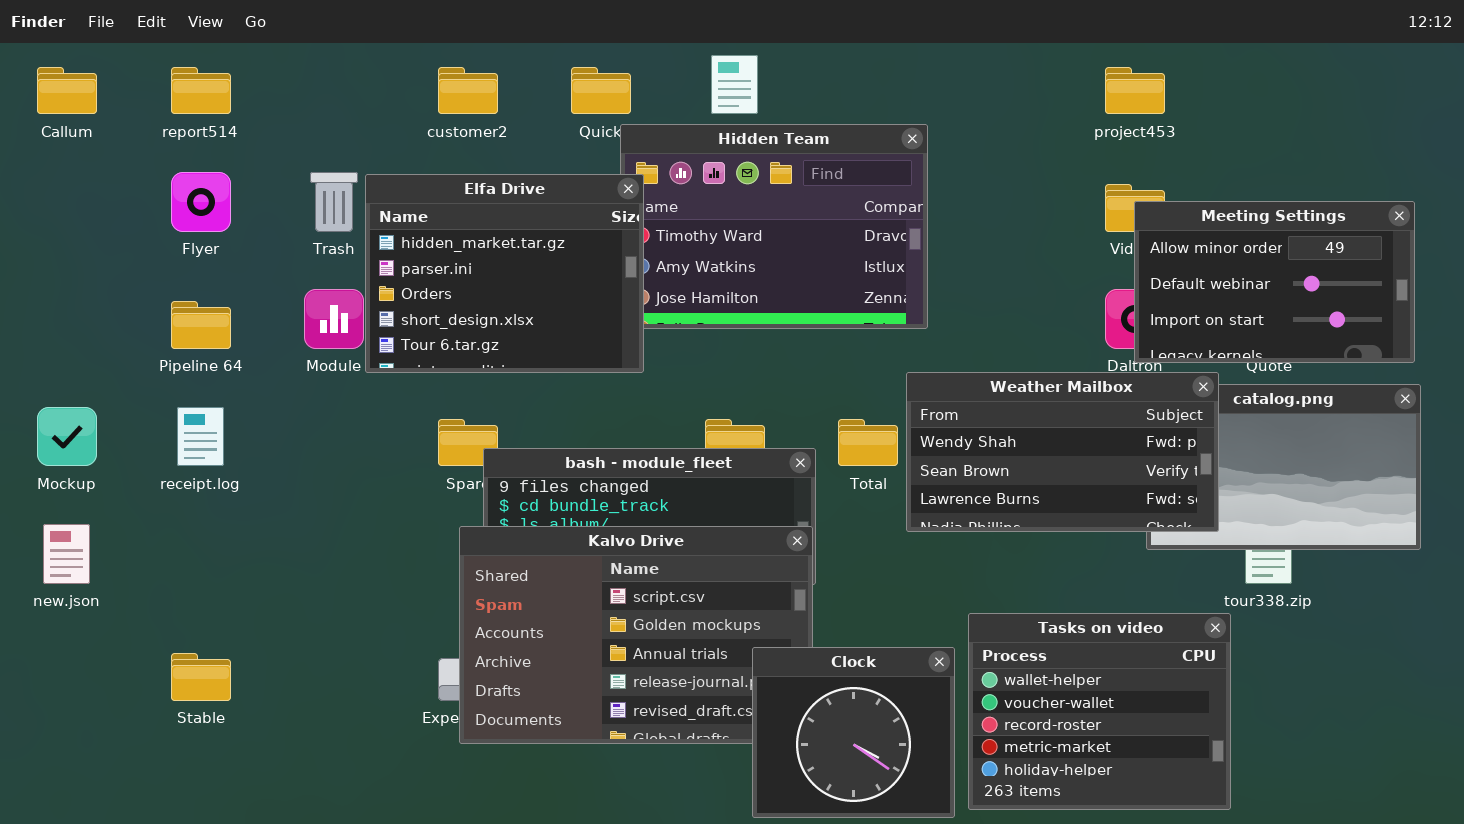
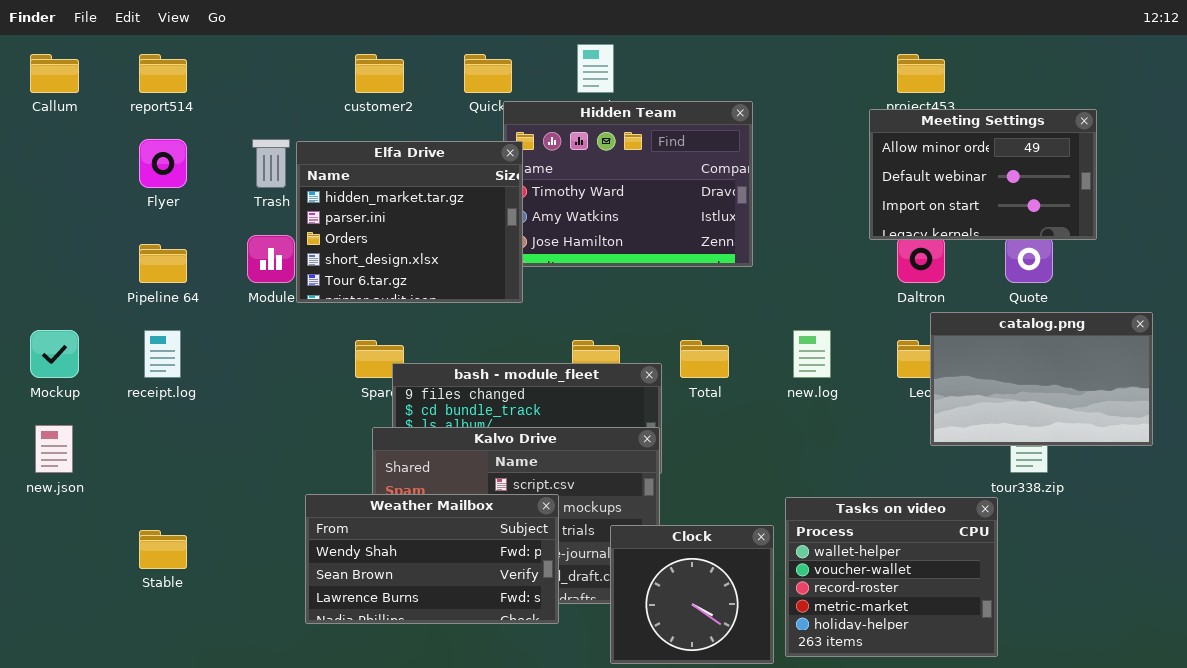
Meeting Settings: [1134,201,1415,363] -> [869,109,1097,240], moved
Weather Mailbox: [906,372,1219,532] -> [305,494,559,624], moved

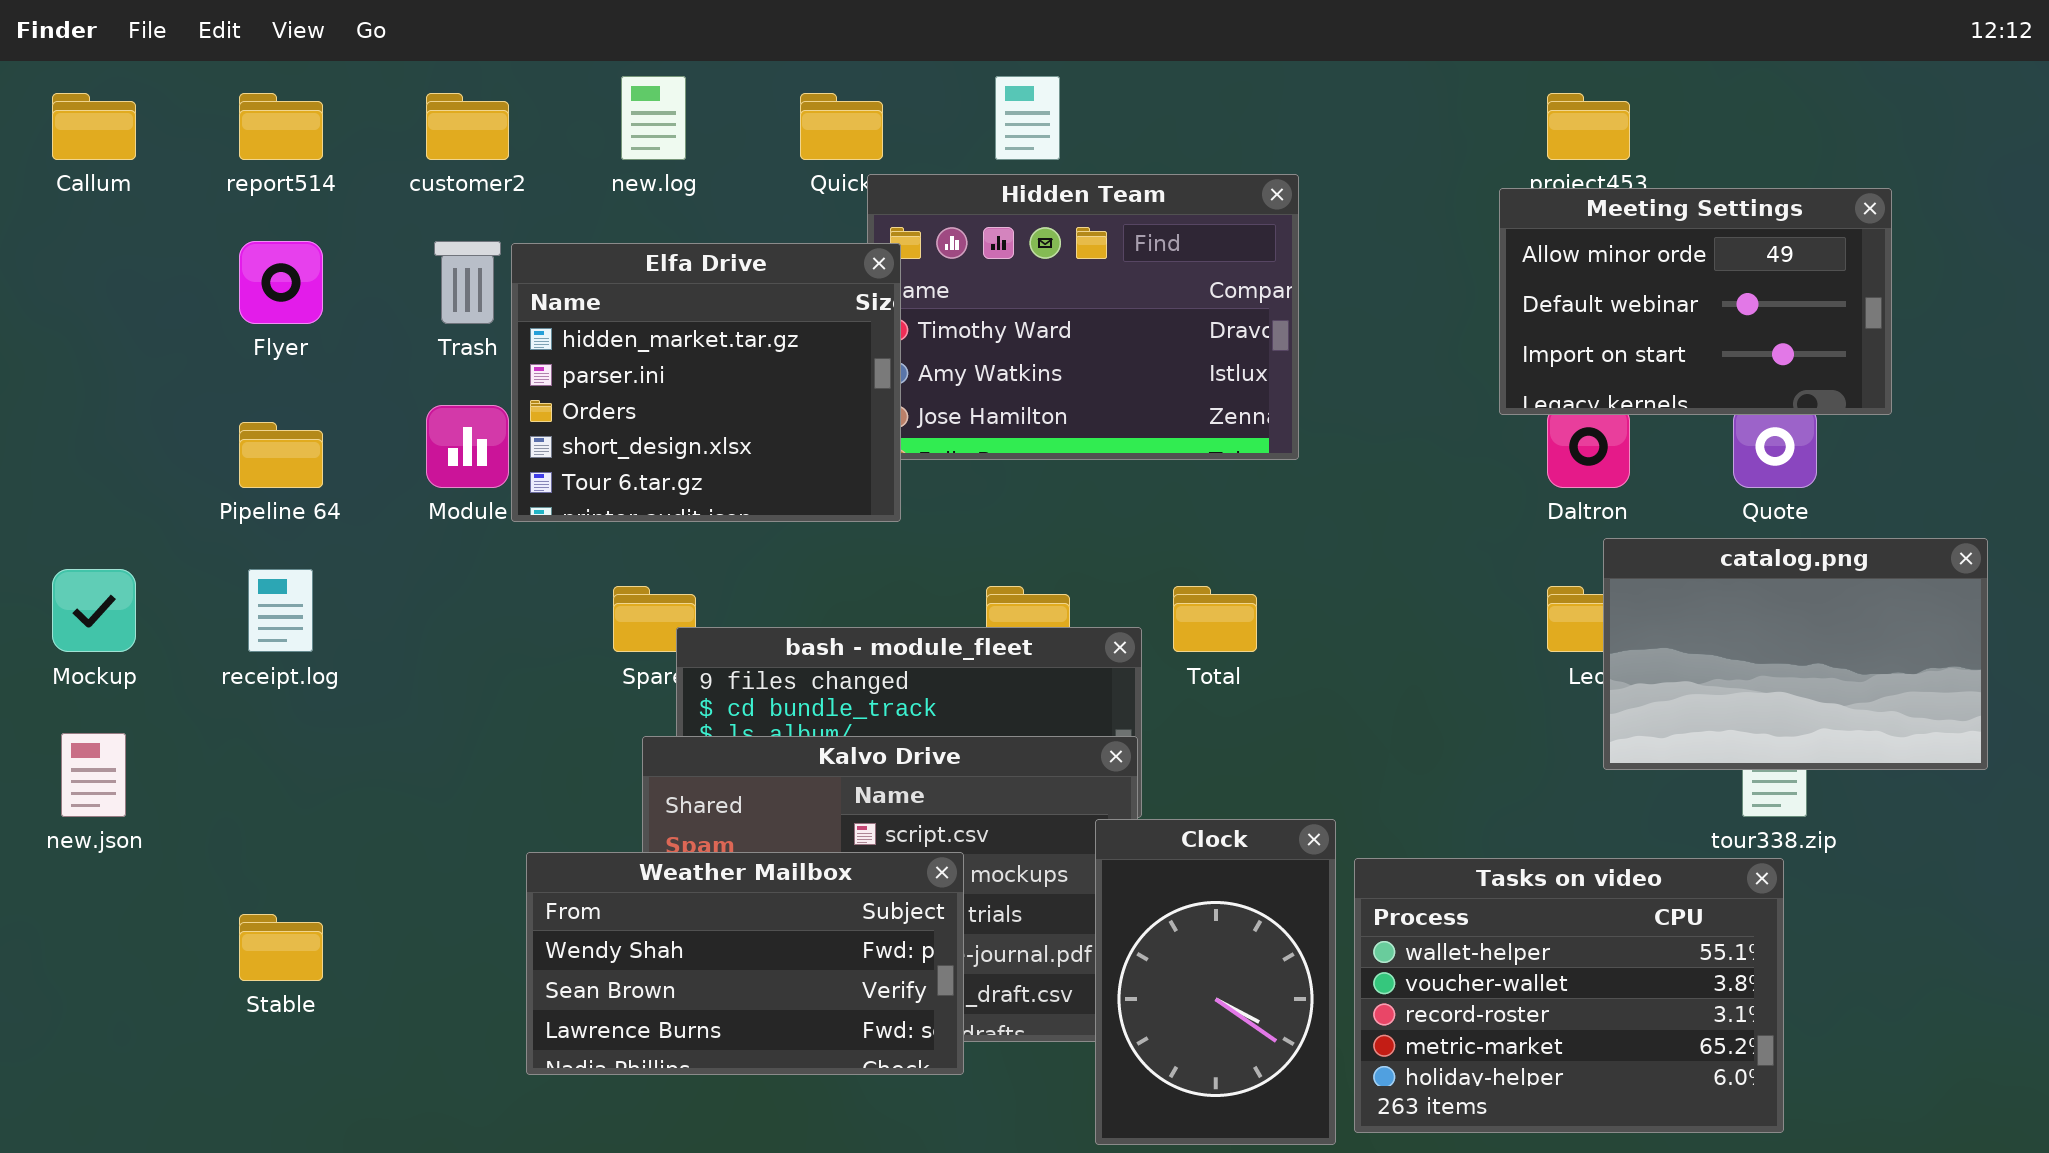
customer2: [355,54,404,93] -> [426,93,509,160], moved
new.log: [793,330,831,378] -> [621,76,686,160], moved
Tasks on video: [785,497,998,657] -> [1354,858,1784,1133], resized
Clock: [610,525,774,664] -> [1095,819,1336,1145], resized

